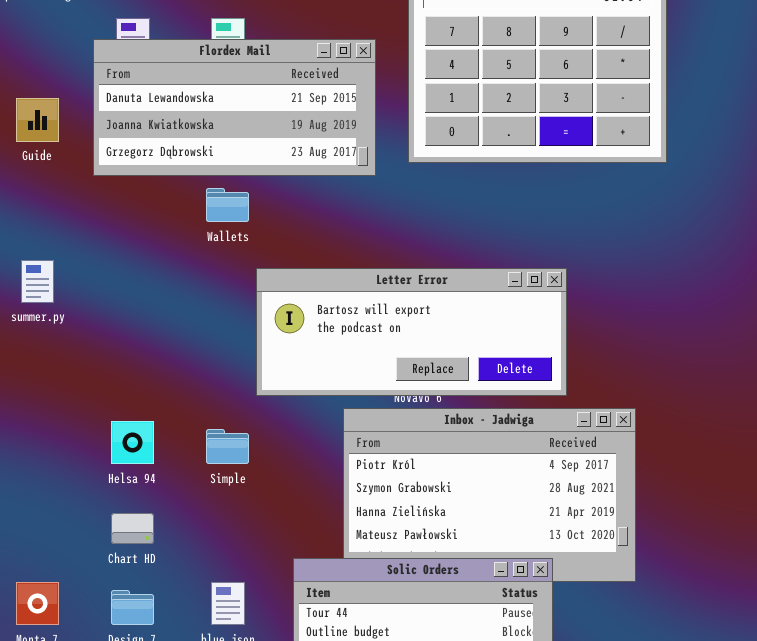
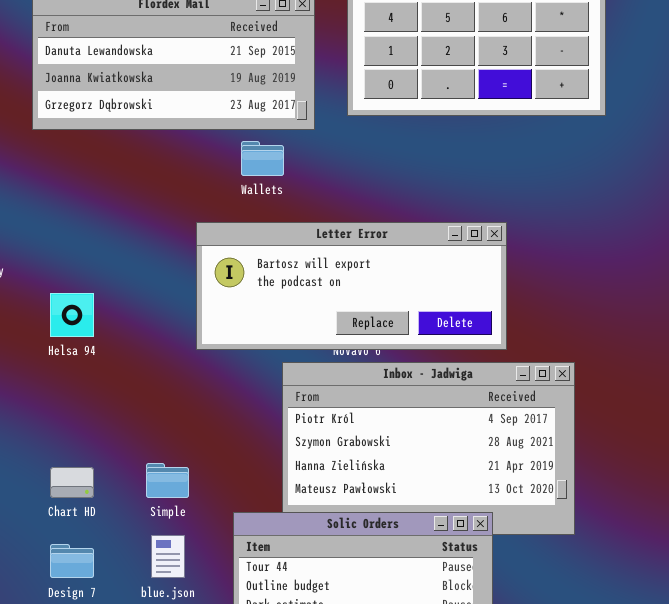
Wallets: [206,188,249,222] -> [241,141,284,176], moved
Helsa 94: [111,421,154,464] -> [50,293,94,337], moved
Simple: [206,429,249,464] -> [146,463,189,498], moved

